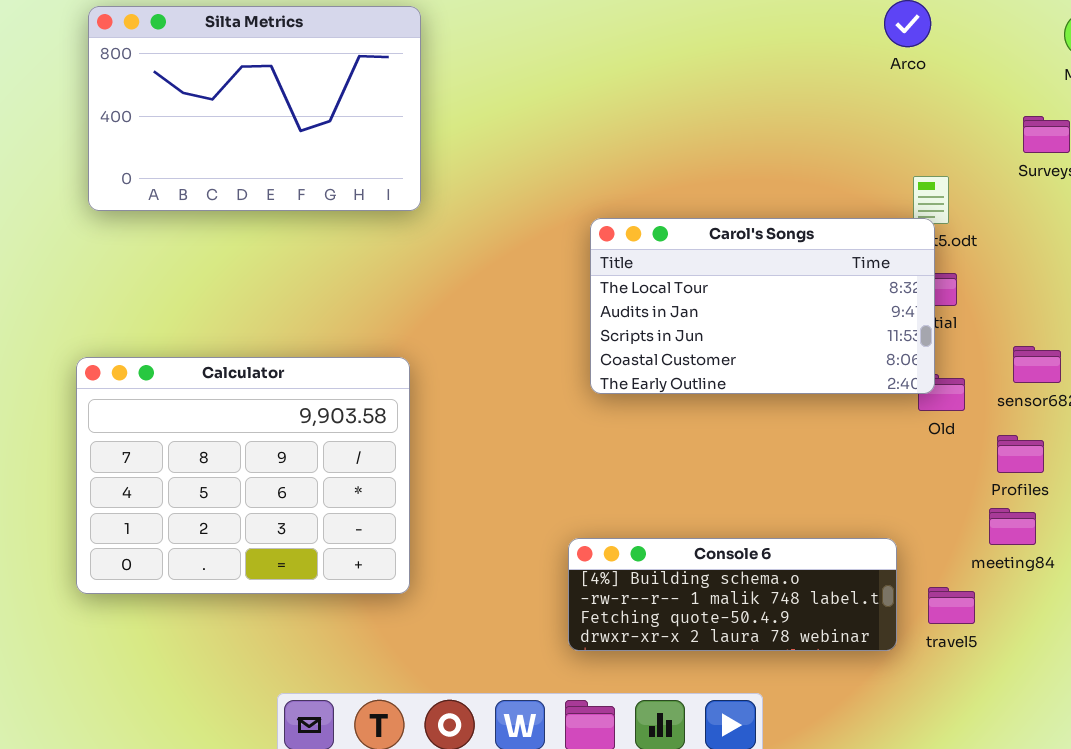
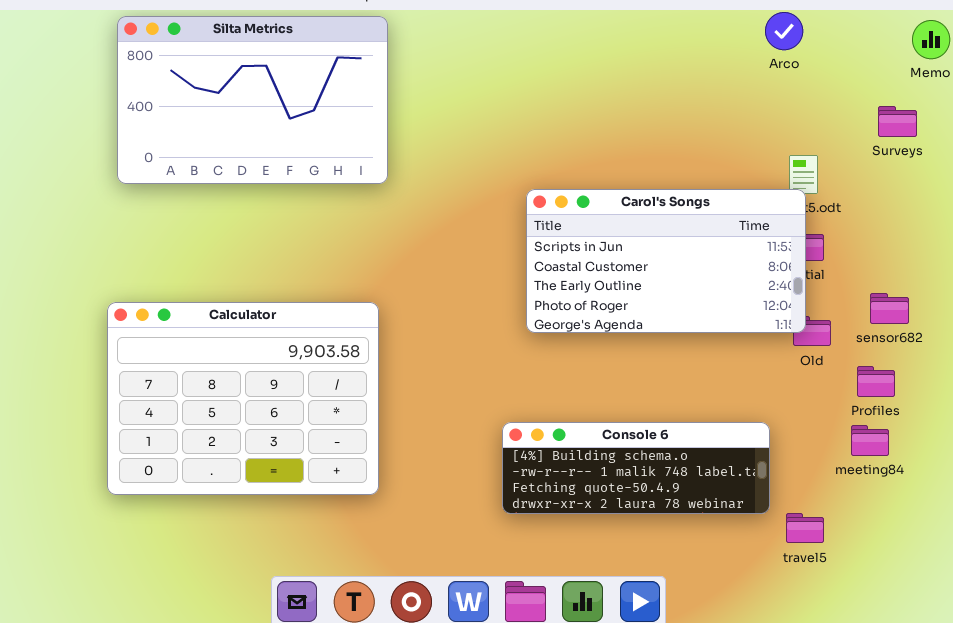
Carol's Songs: [590,218,935,394] -> [526,189,806,333], scrolled down 2 rows
Console 6: [568,538,897,651] -> [502,422,770,514], moved
travel5: [928,587,975,624] -> [786,513,824,543], moved

